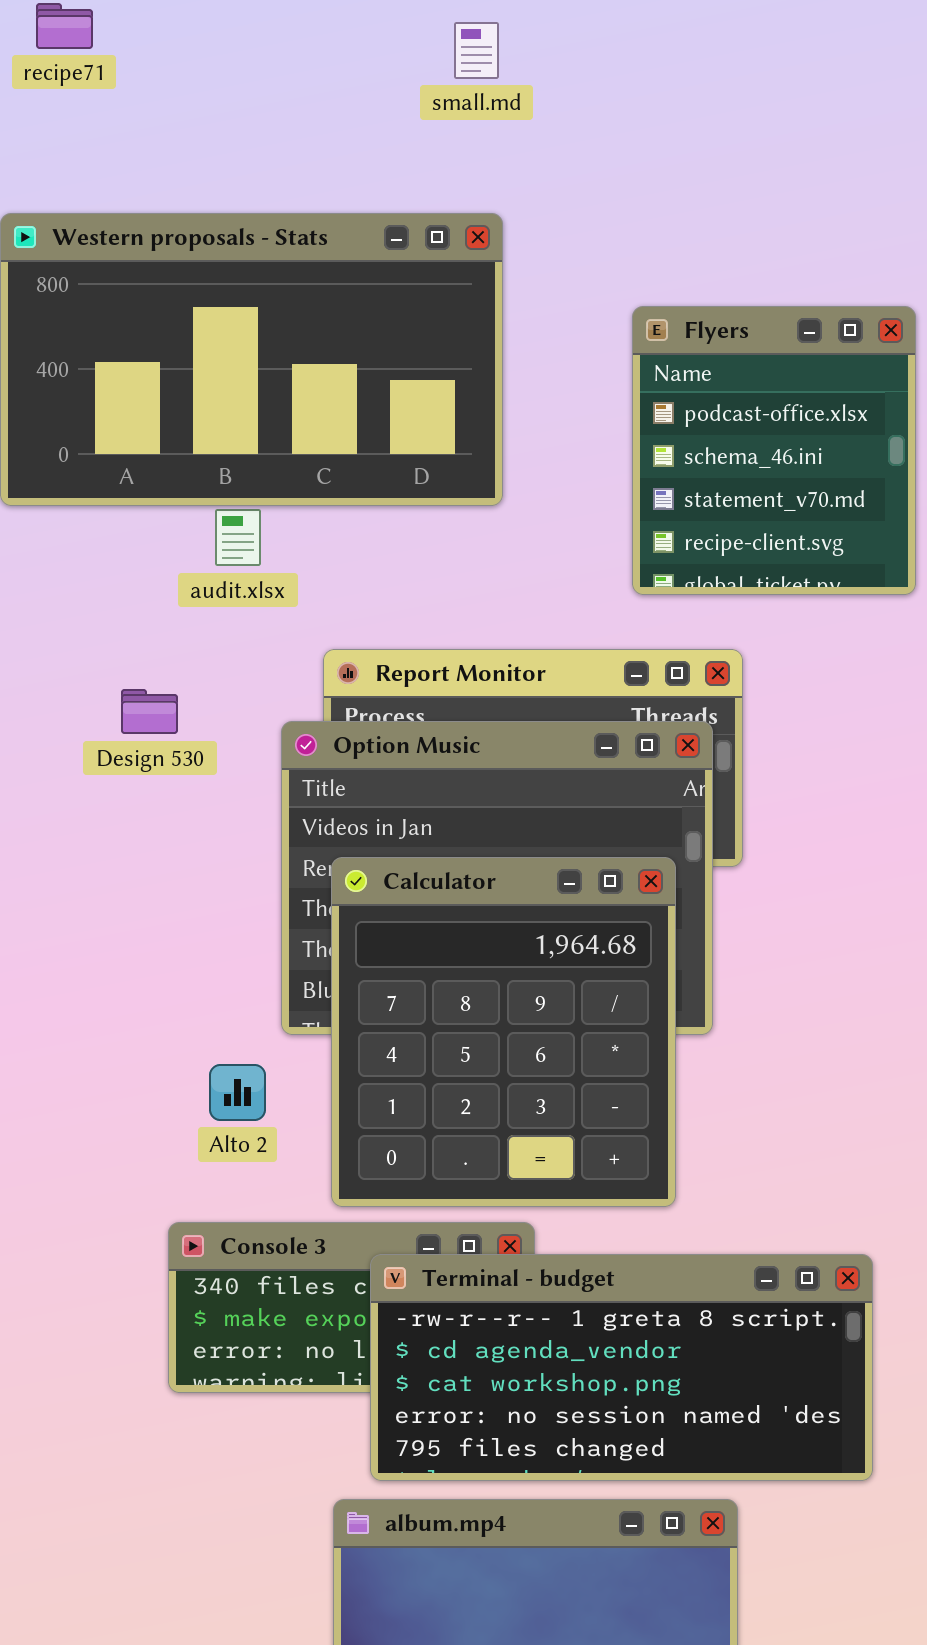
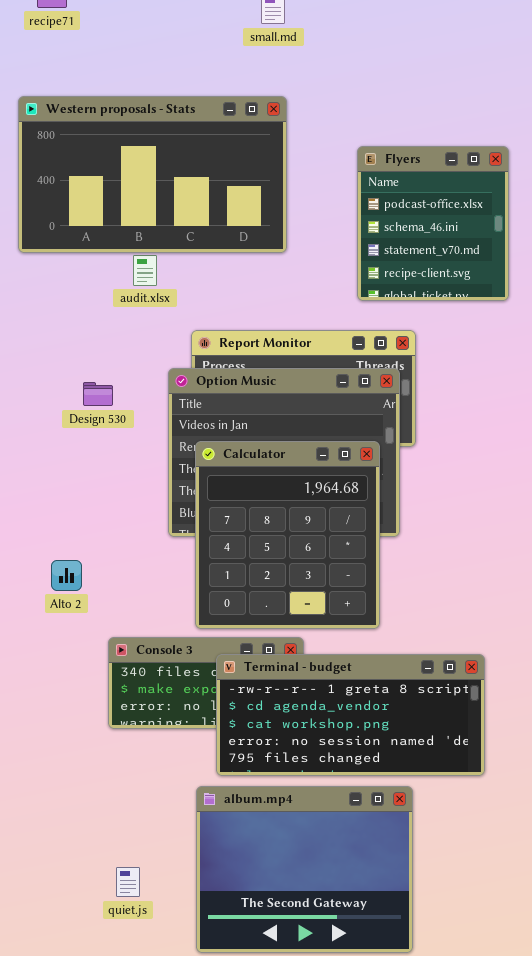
Design 530: [121,689,178,734] -> [83,382,113,406], moved
Alto 2: [209,1064,266,1121] -> [51,560,82,591], moved

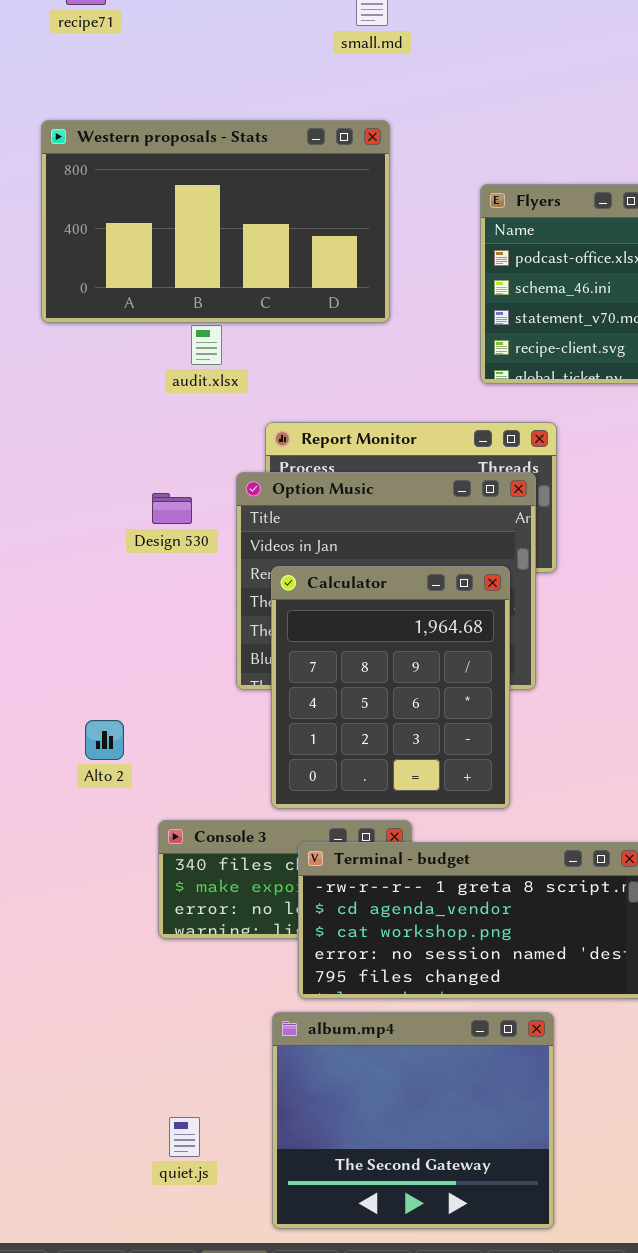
Design 530: [83,382,113,406] -> [152,493,192,524], moved

